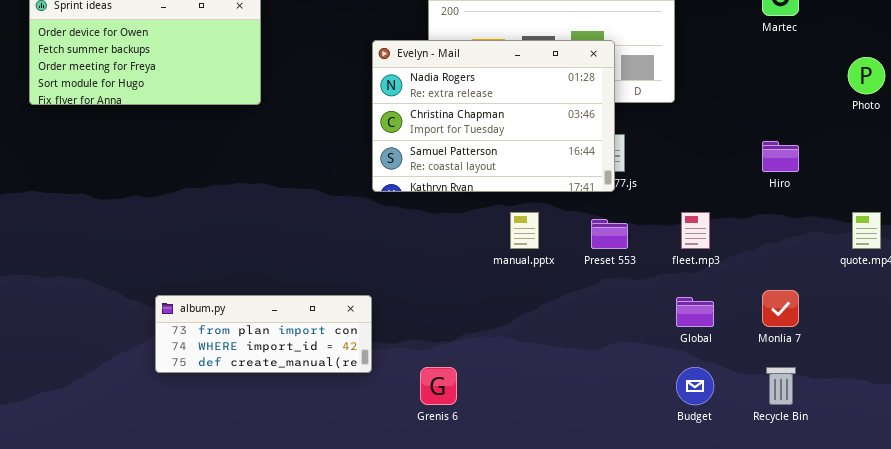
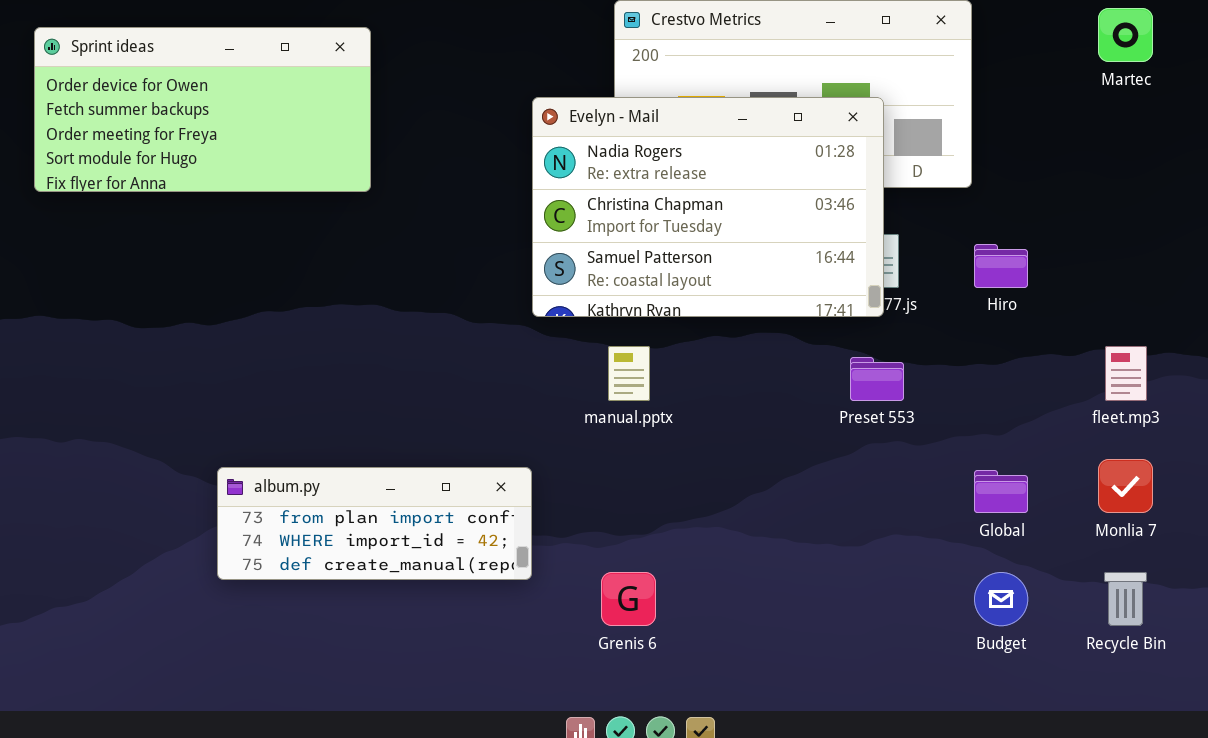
Hiro: [762,141,799,172] -> [974,244,1028,288], moved
manual.pptx: [510,212,539,249] -> [608,346,650,401], moved
fleet.mp3: [681,212,710,249] -> [1105,346,1147,401], moved

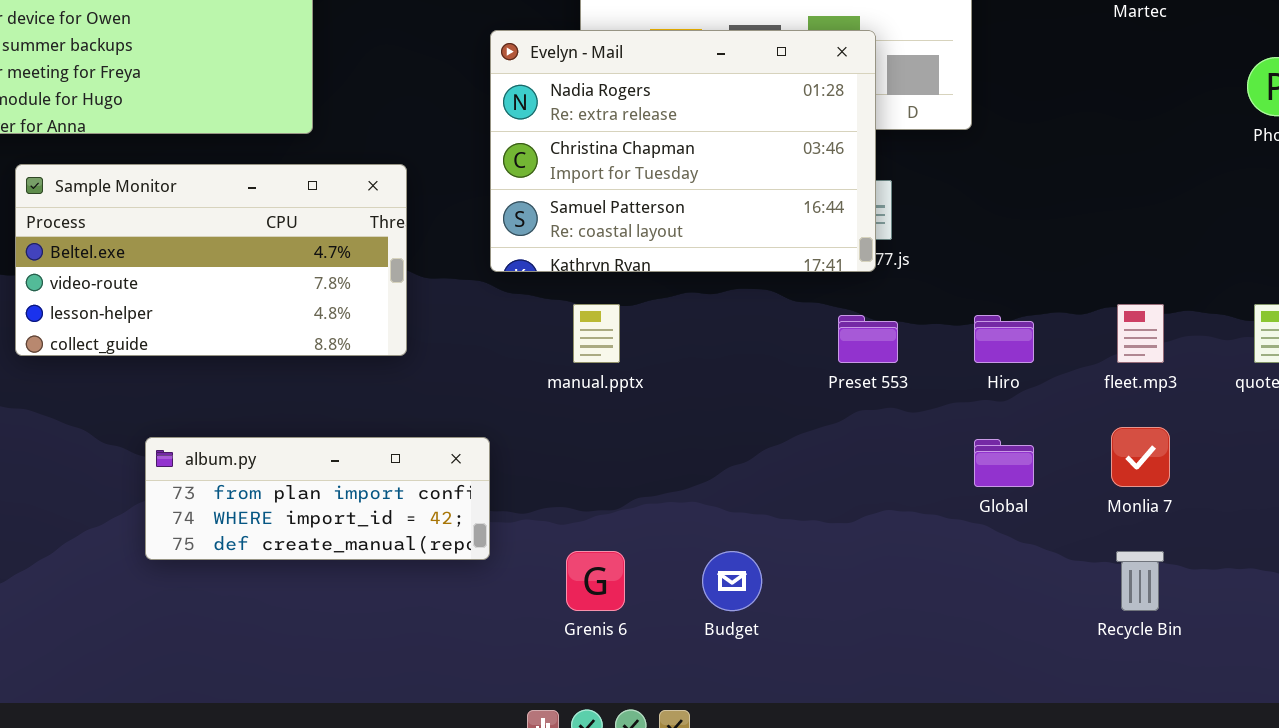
Sample Monitor: none -> [15,164,407,356], opened
Hiro: [974,244,1028,288] -> [974,315,1034,363], moved
Budget: [974,572,1028,626] -> [702,551,762,611], moved

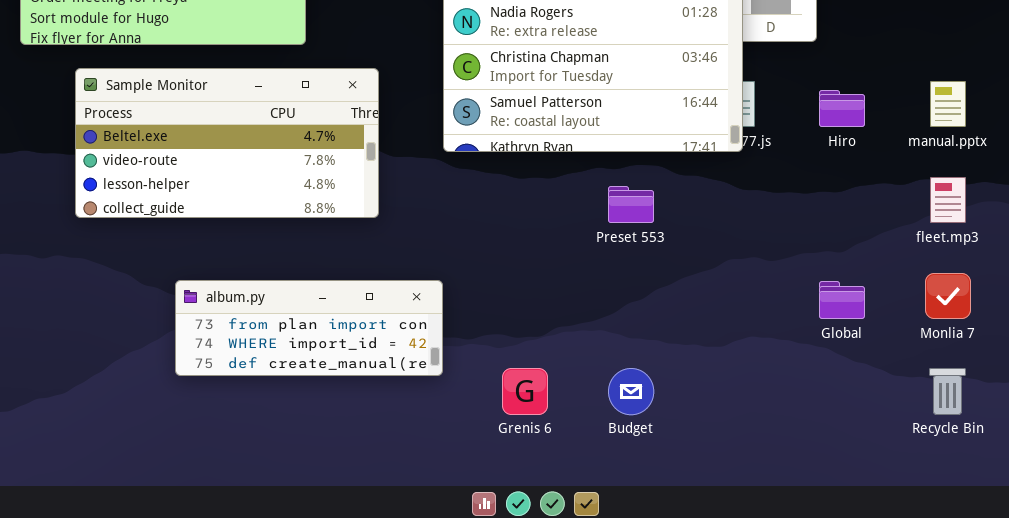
manual.pptx: [573,304,620,363] -> [930,81,966,127], moved
Preset 553: [838,315,898,363] -> [608,186,654,223], moved
Hiro: [974,315,1034,363] -> [819,90,865,127], moved

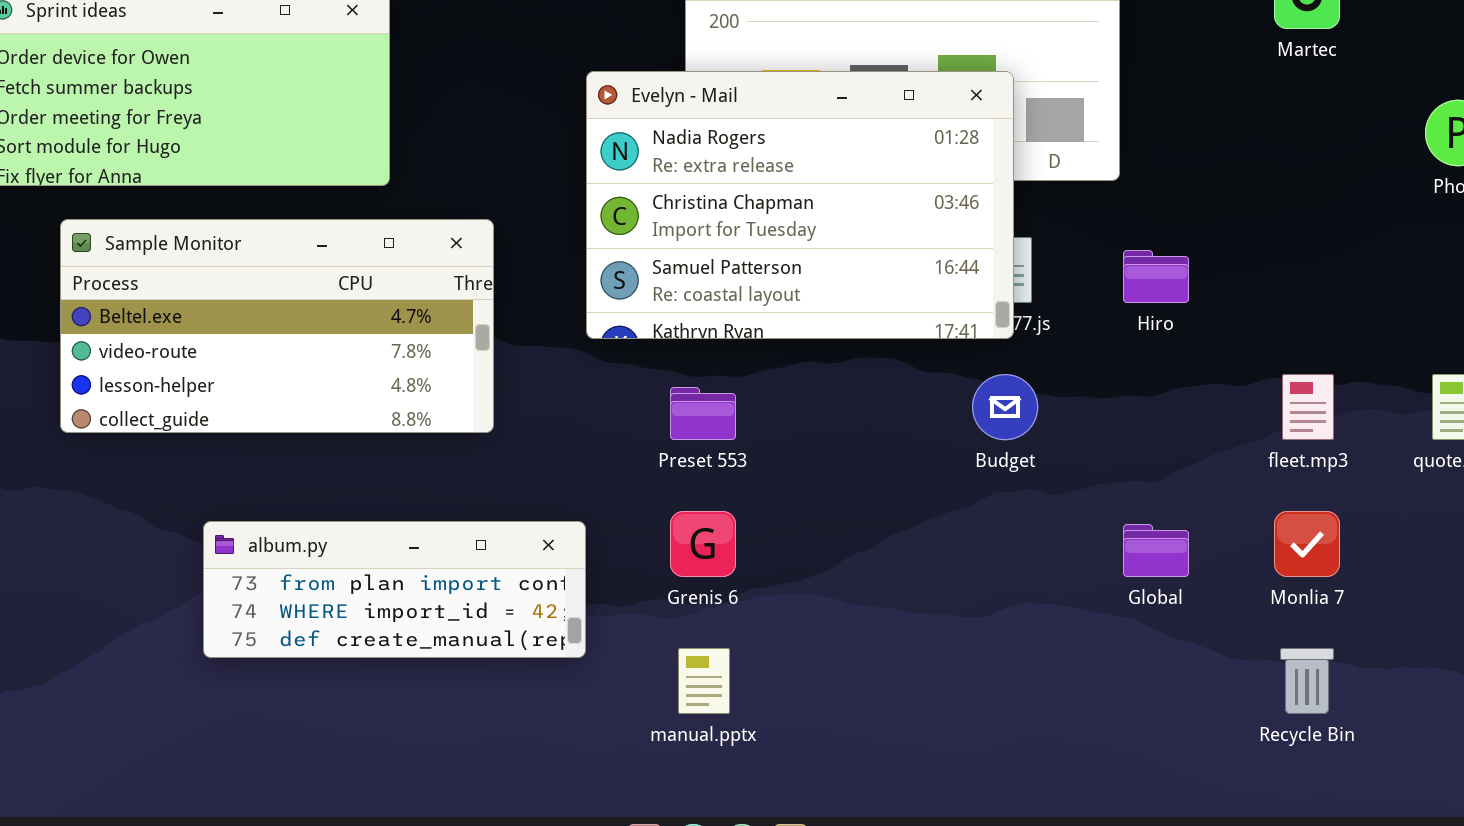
manual.pptx: [930,81,966,127] -> [678,648,730,714], moved
Preset 553: [608,186,654,223] -> [670,387,736,440], moved
Grenis 6: [502,368,548,415] -> [670,511,736,577], moved
Budget: [608,368,654,415] -> [972,374,1038,440], moved

